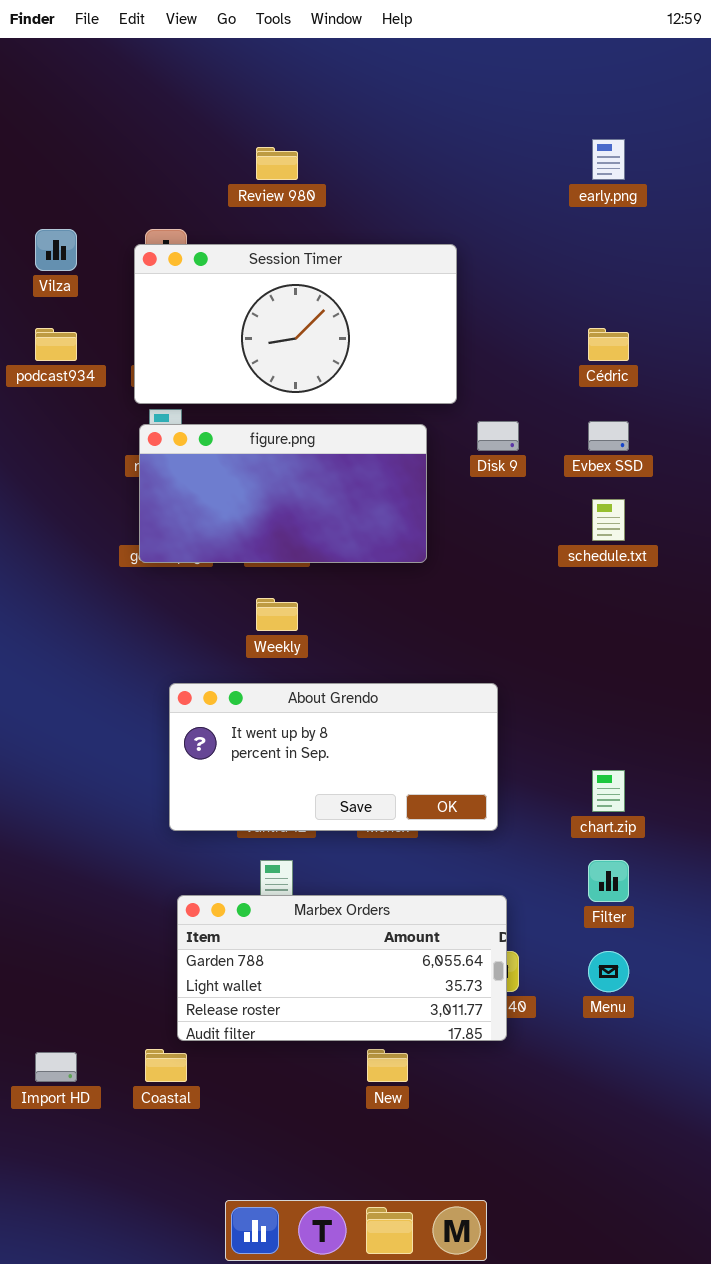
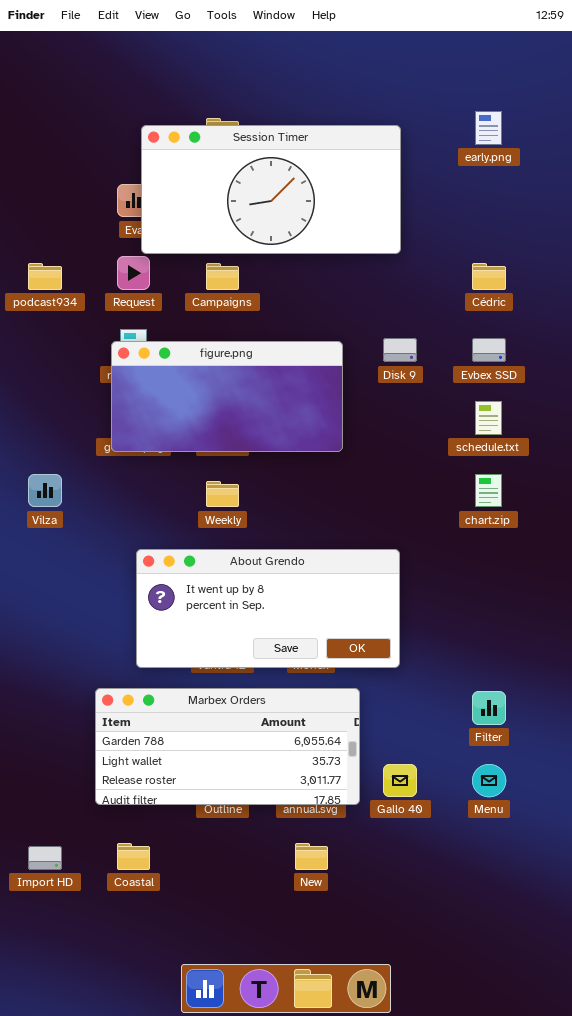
Vilza: [35,229,77,271] -> [28,474,62,507], moved
Session Timer: [134,244,457,404] -> [141,125,401,254], moved
chart.zip: [592,770,625,812] -> [475,474,502,507], moved
Marbex Orders: [177,895,507,1041] -> [95,688,360,805], moved

